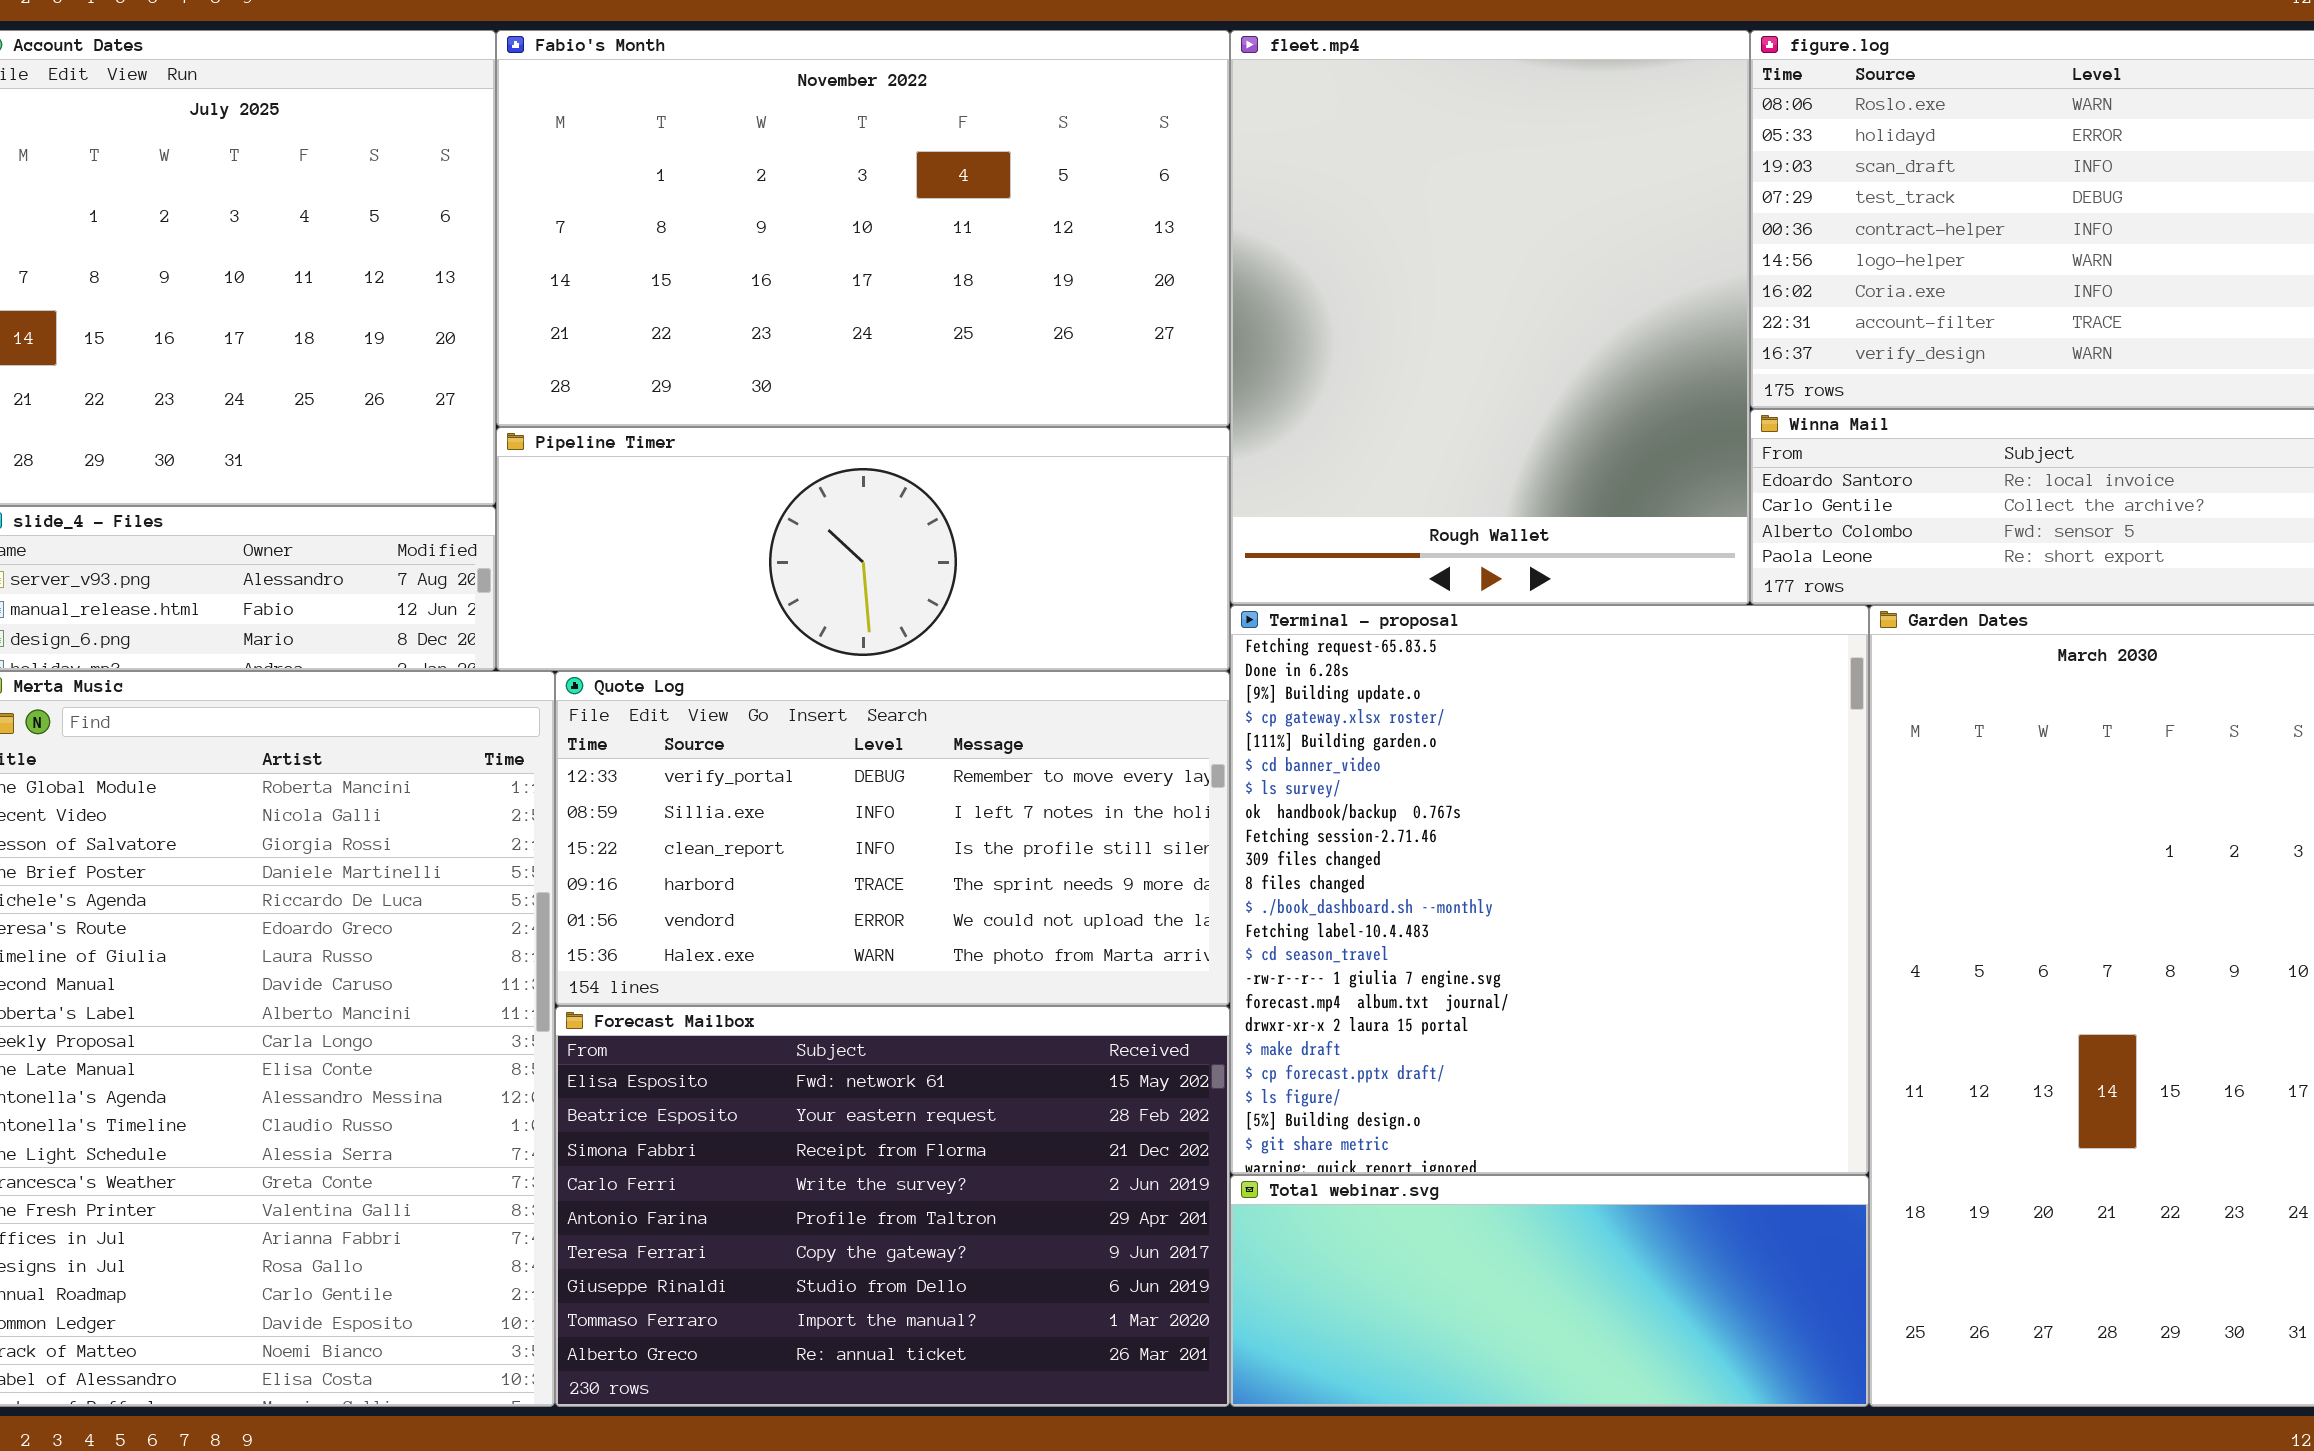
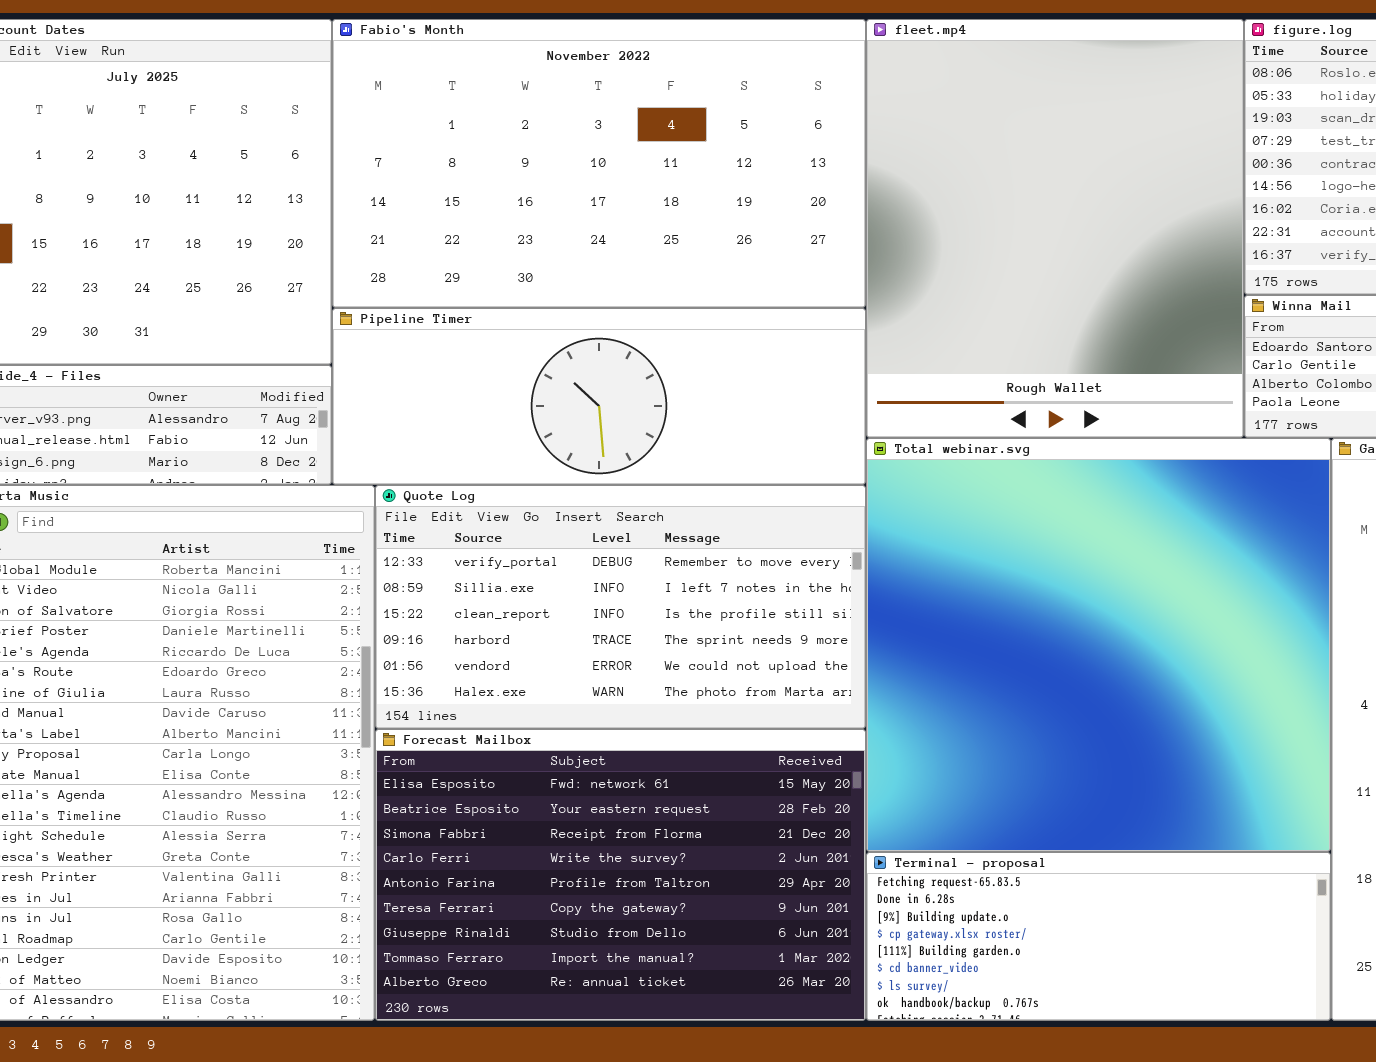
Terminal - proposal: [1230,605,1869,1175] -> [866,852,1331,1021], moved, resized
Total webinar.svg: [1230,1175,1869,1407] -> [866,438,1331,852], moved, resized

